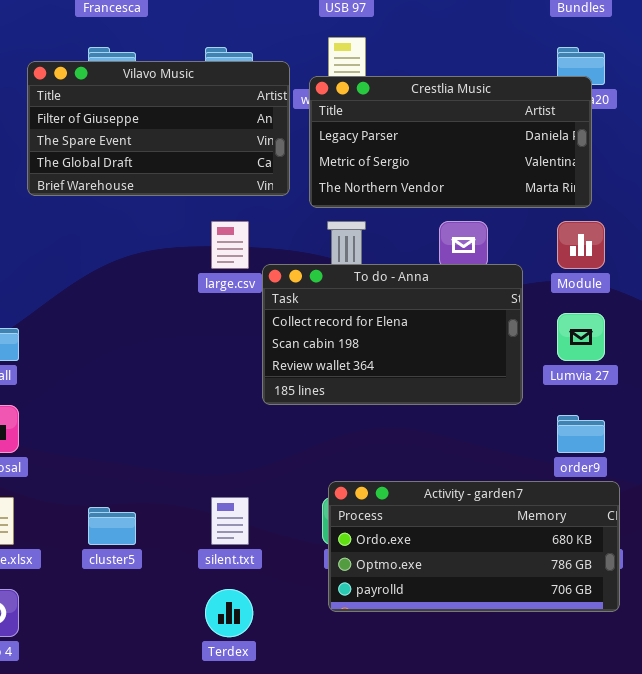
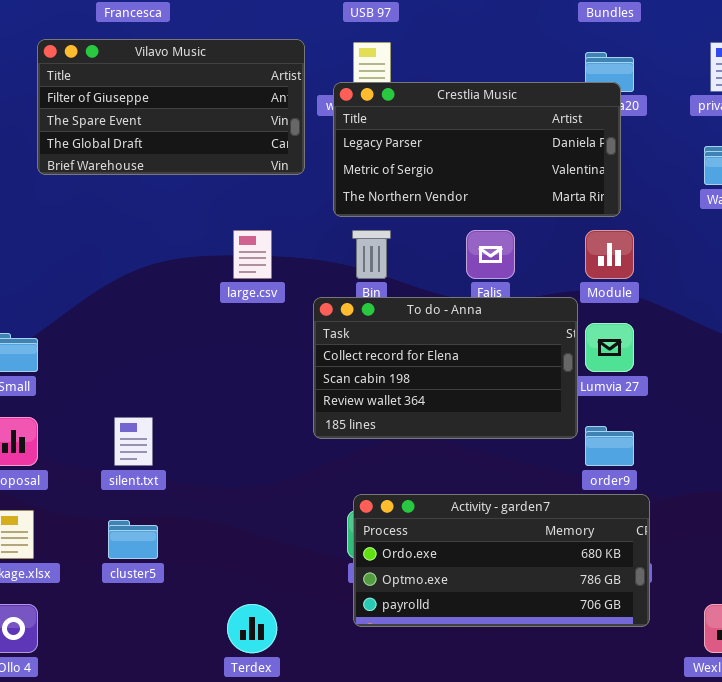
Vilavo Music: [27,61,290,196] -> [37,39,305,175], moved
To do - Anna: [262,264,523,405] -> [313,297,578,439], moved
silent.txt: [211,497,249,545] -> [114,417,153,466], moved

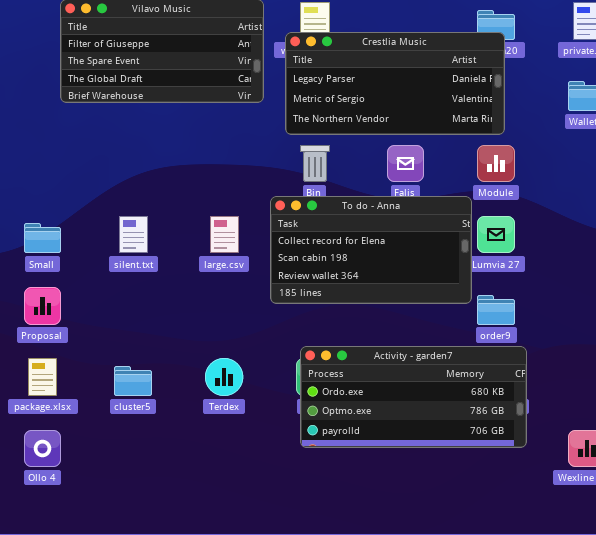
large.csv: [233,230,272,279] -> [210,216,239,253], moved
silent.txt: [114,417,153,466] -> [119,216,148,253], moved
Terdex: [227,604,277,653] -> [205,358,243,396], moved

